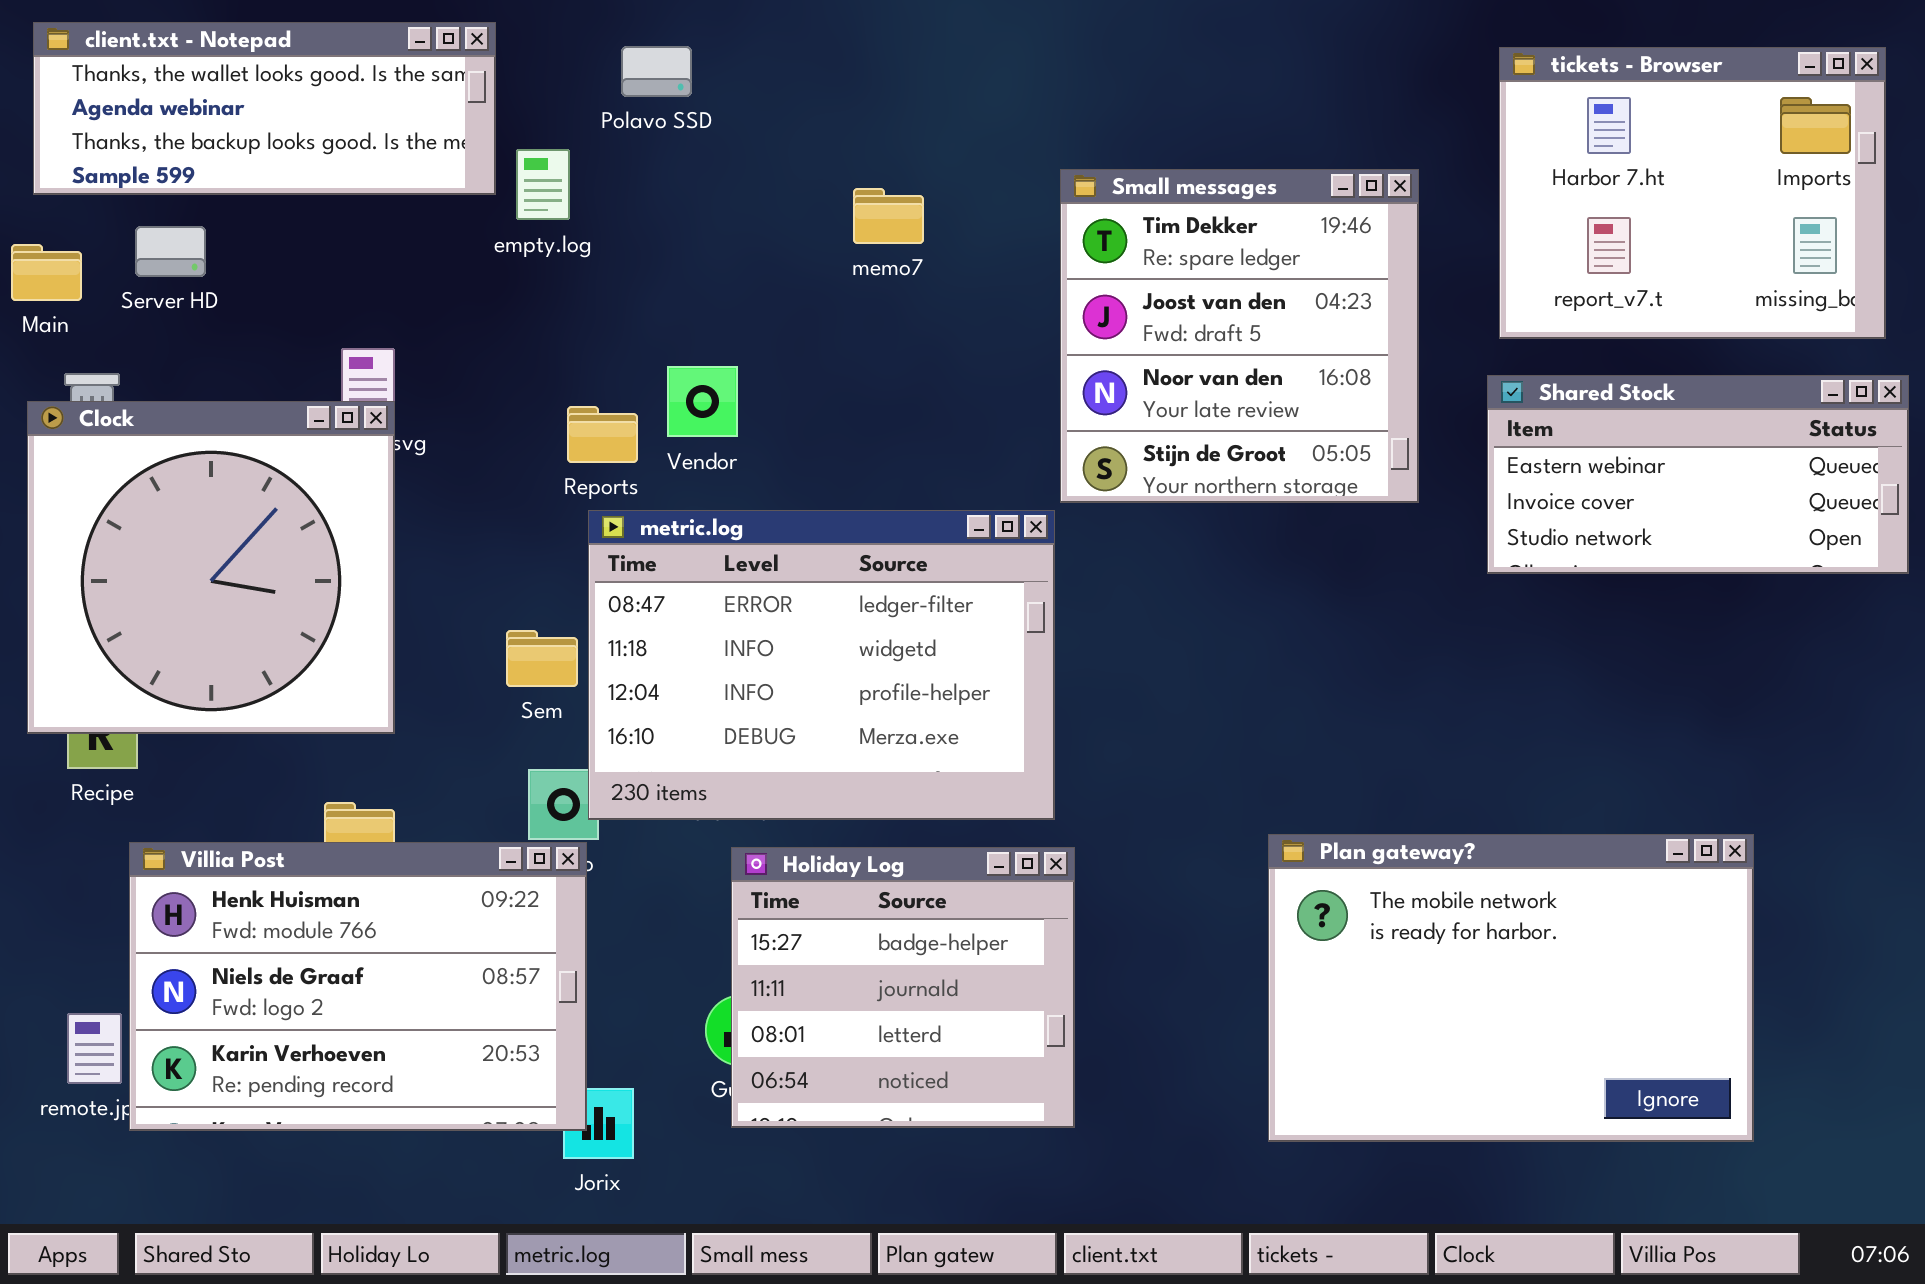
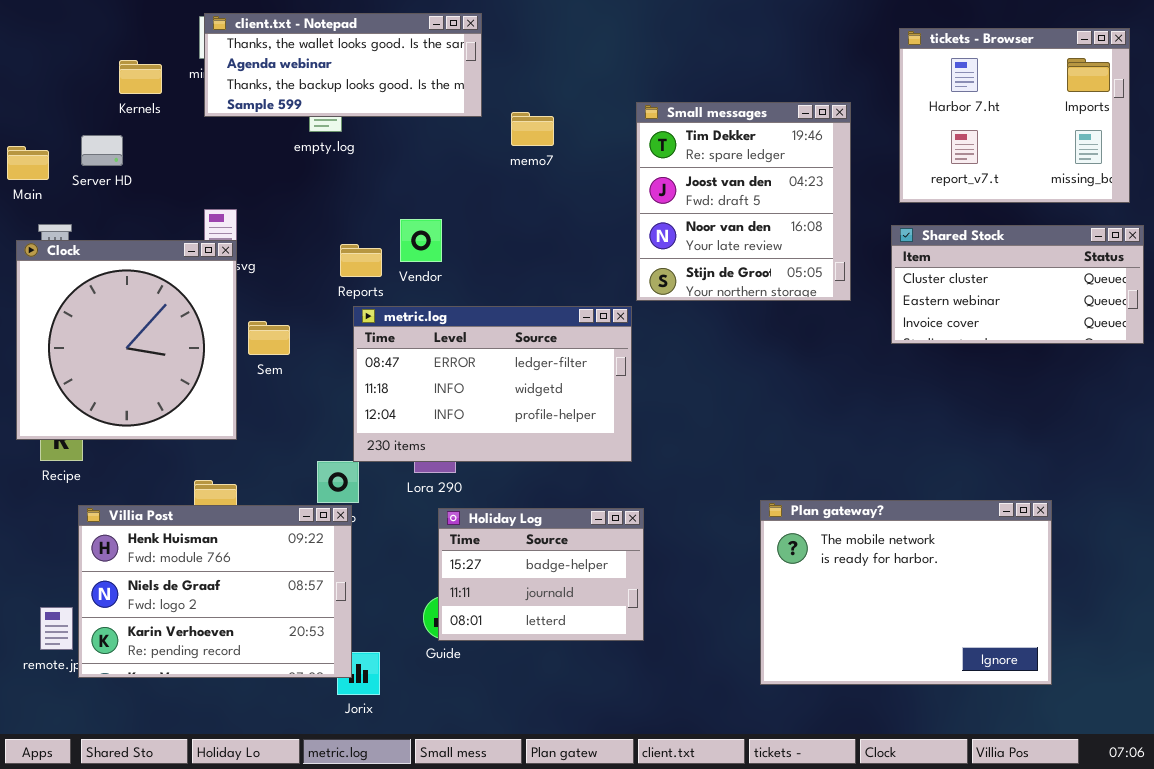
client.txt - Notepad: [33,22,496,195] -> [204,13,482,117], moved
Shared Stock: [1487,375,1909,574] -> [891,225,1144,344], scrolled up 1 row
metric.log: [588,510,1055,820] -> [353,306,632,462], resized
Sem: [506,630,578,687] -> [248,321,290,355], moved
Holiday Log: [731,847,1075,1128] -> [438,508,644,641], resized

